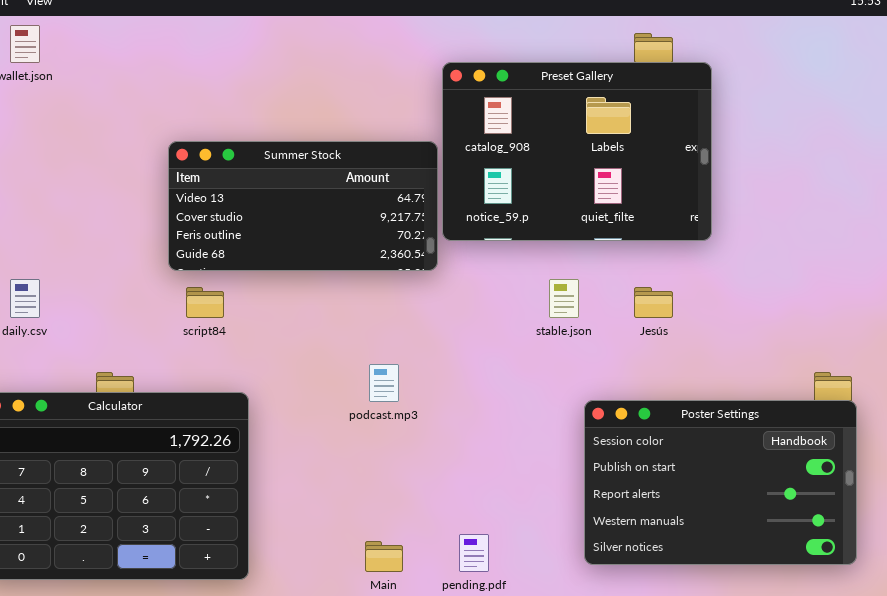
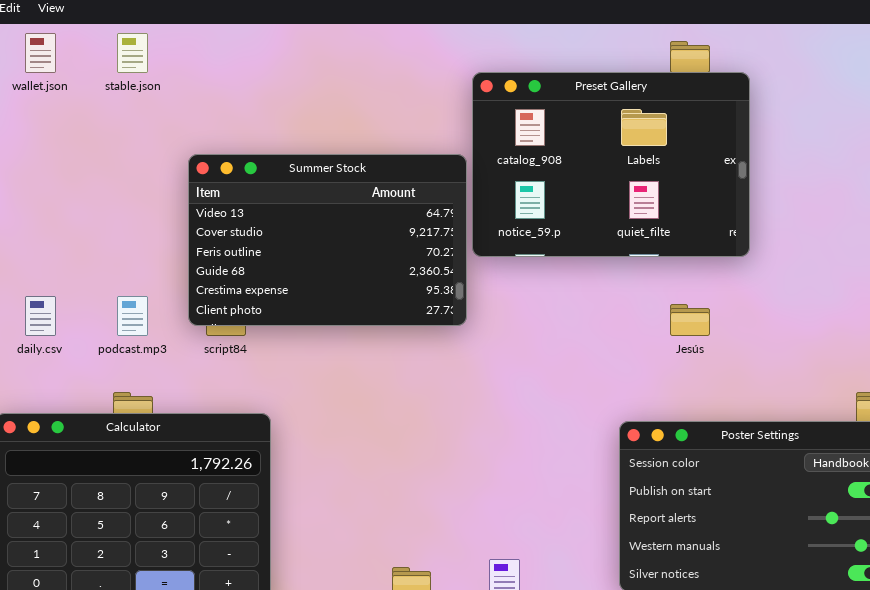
Summer Stock: [168,141,438,271] -> [188,154,467,326], resized
stable.json: [549,279,579,318] -> [117,33,148,73], moved
podcast.mp3: [369,364,399,402] -> [117,296,148,336], moved

